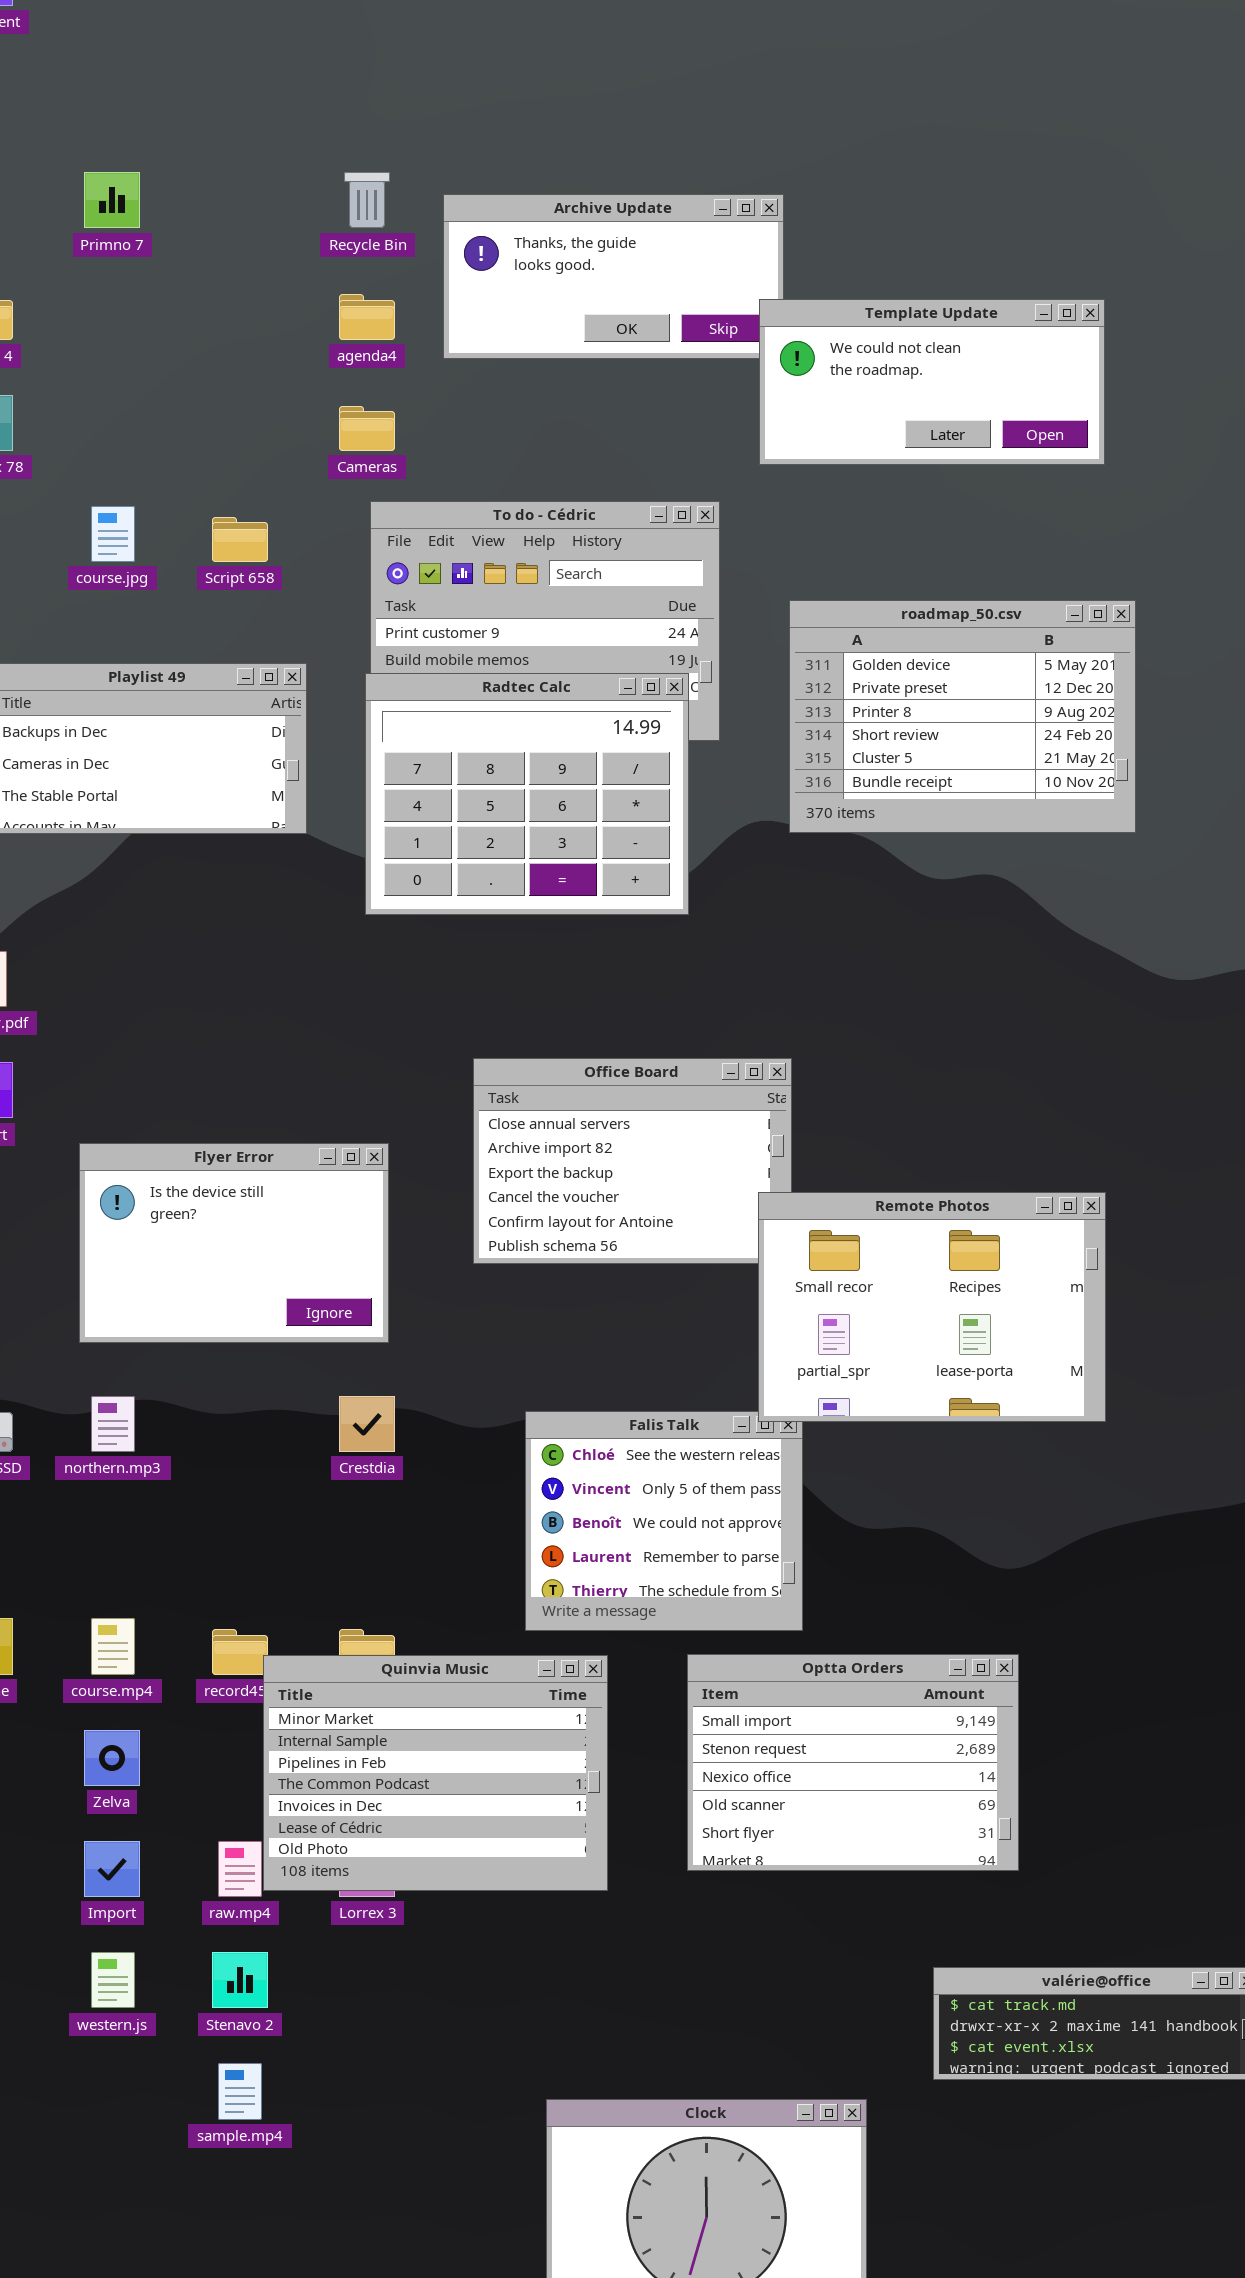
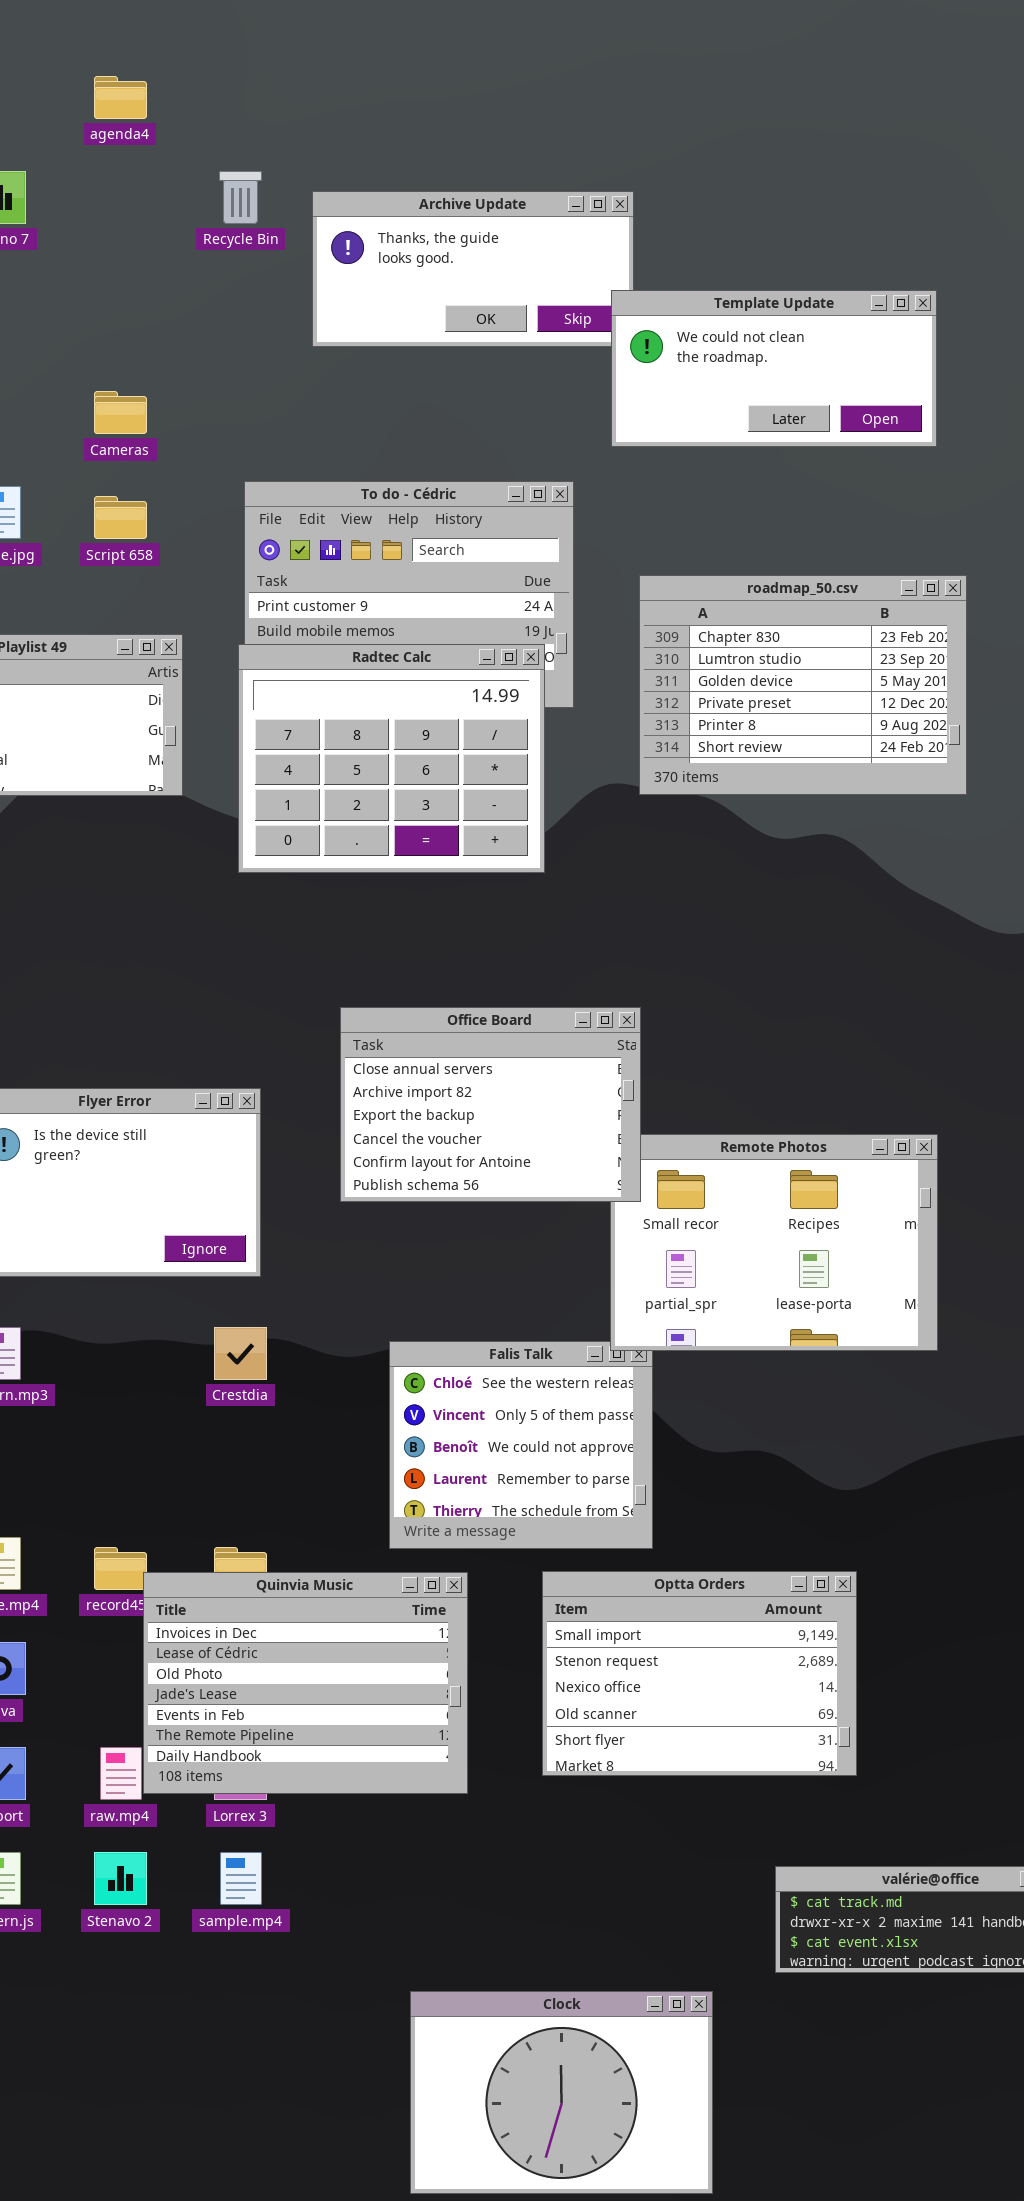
agenda4: [339,294,395,340] -> [94,76,147,119], moved
Cameras: [339,406,395,451] -> [94,391,147,434], moved
roadmap_50.csv: [789,600,1136,833] -> [639,575,967,795], scrolled up 2 rows
Office Board: [473,1058,792,1264] -> [340,1007,641,1202], raised
Quinvia Music: [263,1655,608,1891] -> [143,1572,468,1794], scrolled down 4 rows
sample.mp4: [218,2063,262,2120] -> [220,1852,262,1905], moved

